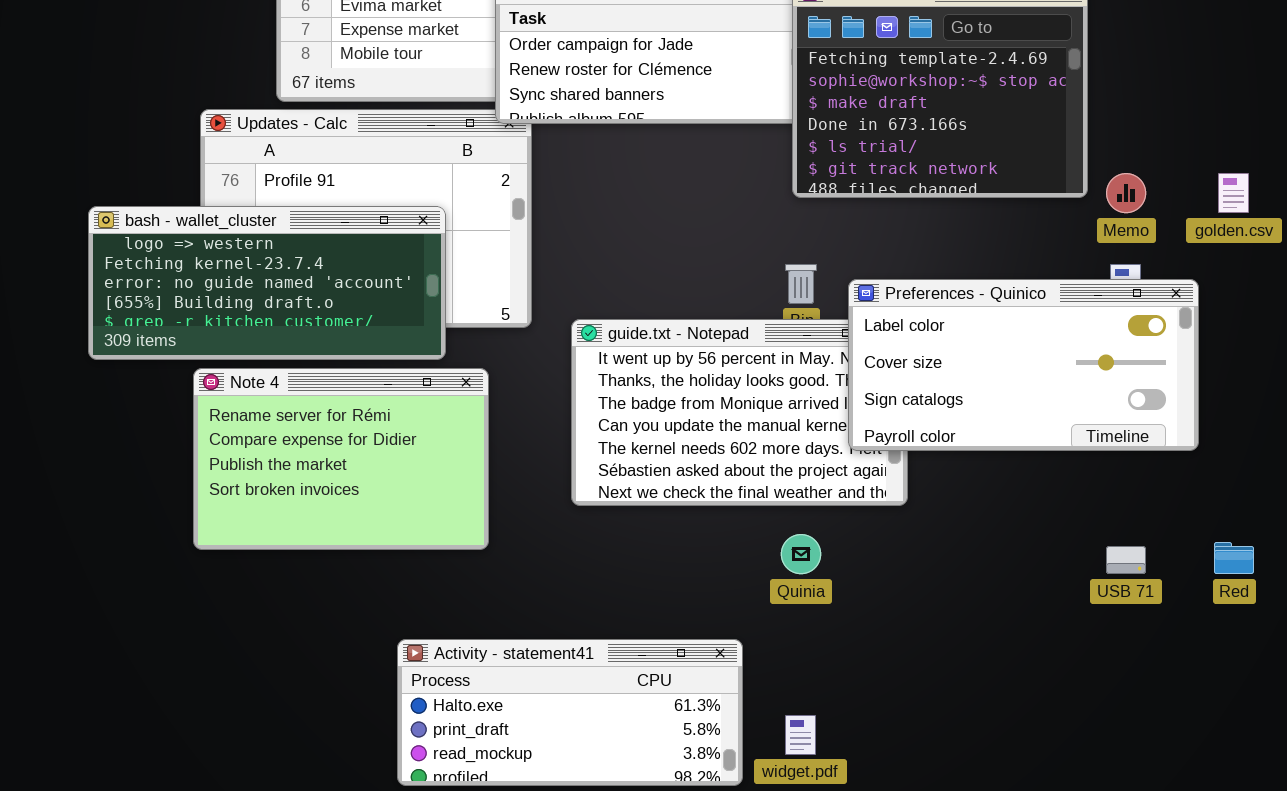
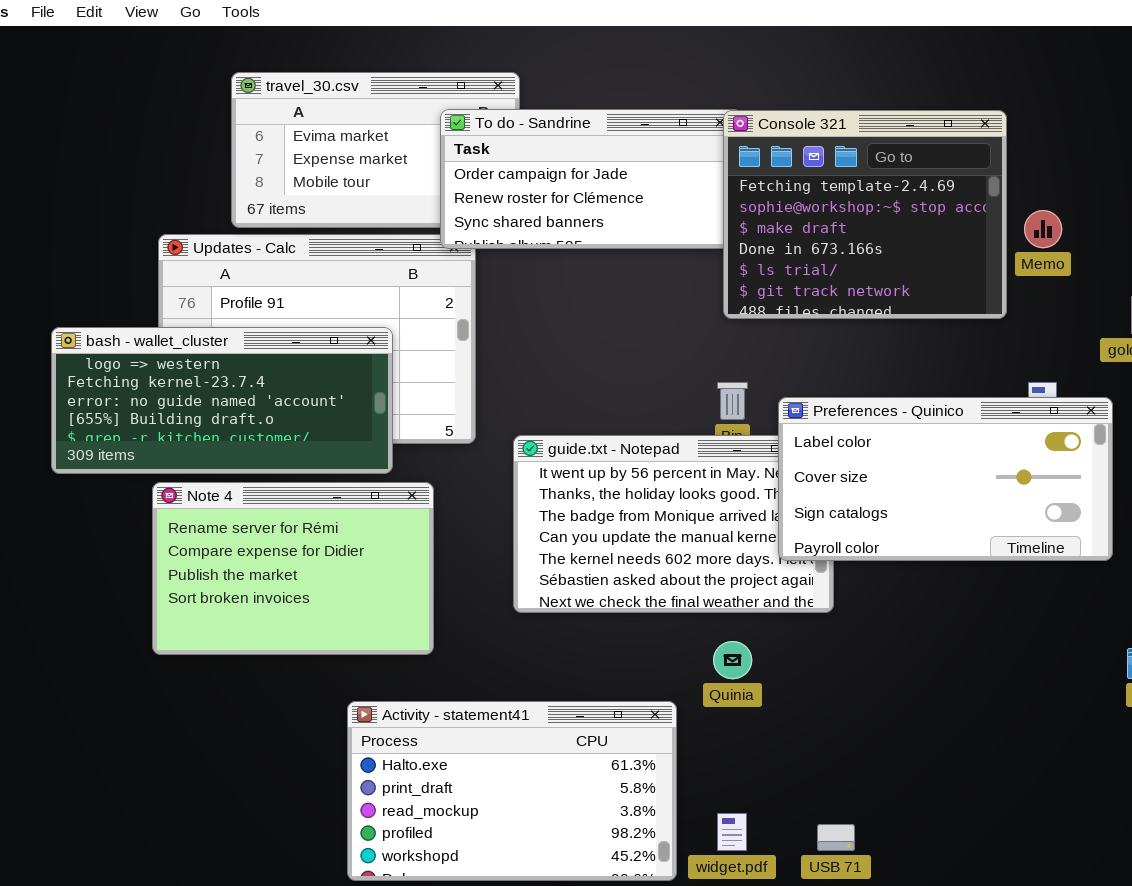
Memo: [1106,173,1146,213] -> [1024,210,1062,248], moved
USB 71: [1106,546,1146,574] -> [817,824,855,851], moved
Activity - statement41: [397,639,743,786] -> [347,701,677,881], resized

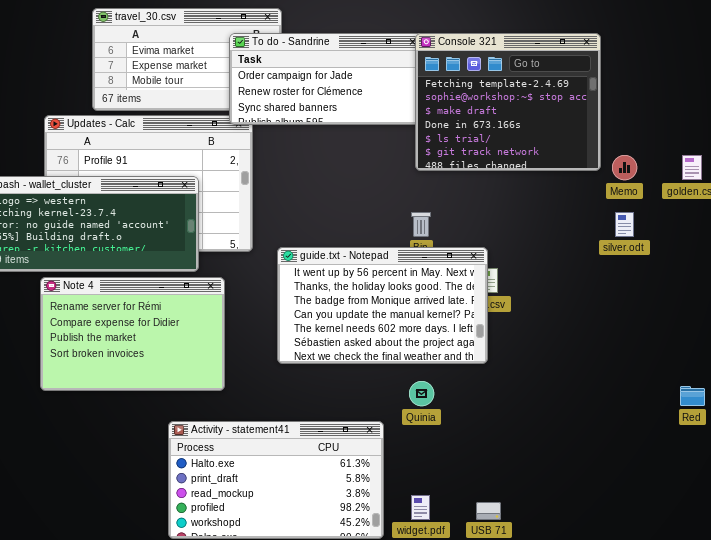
Memo: [1024,210,1062,248] -> [612,155,637,180], moved
Preferences - Quinico: [778,397,1113,561] -> none, closed

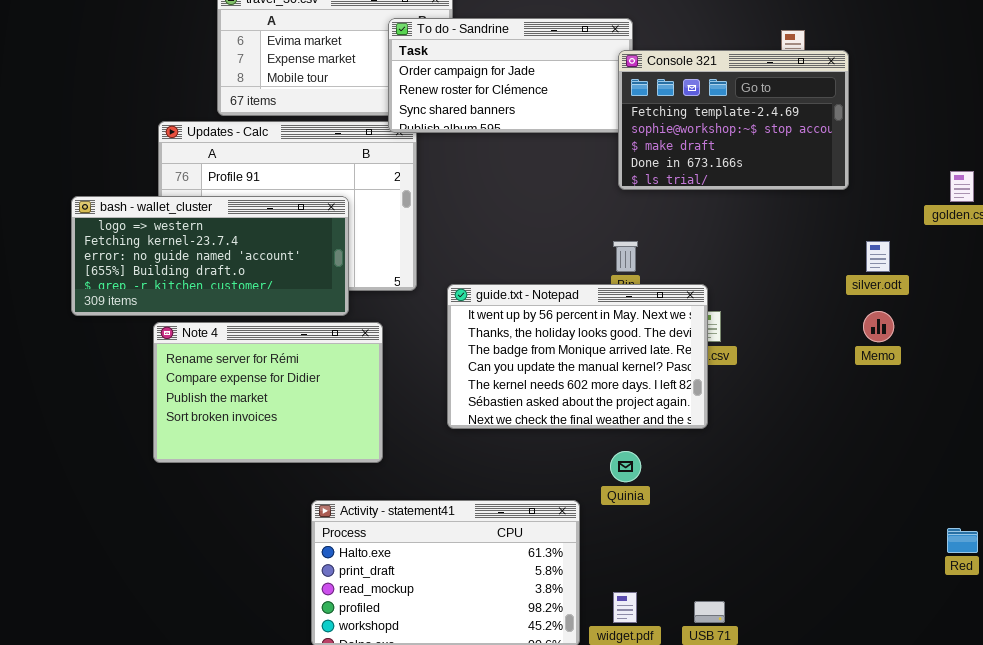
Console 321: [415,33,601,171] -> [618,50,849,190], resized
Memo: [612,155,637,180] -> [863,311,894,342], moved
Red: [680,386,705,406] -> [947,528,978,553], moved

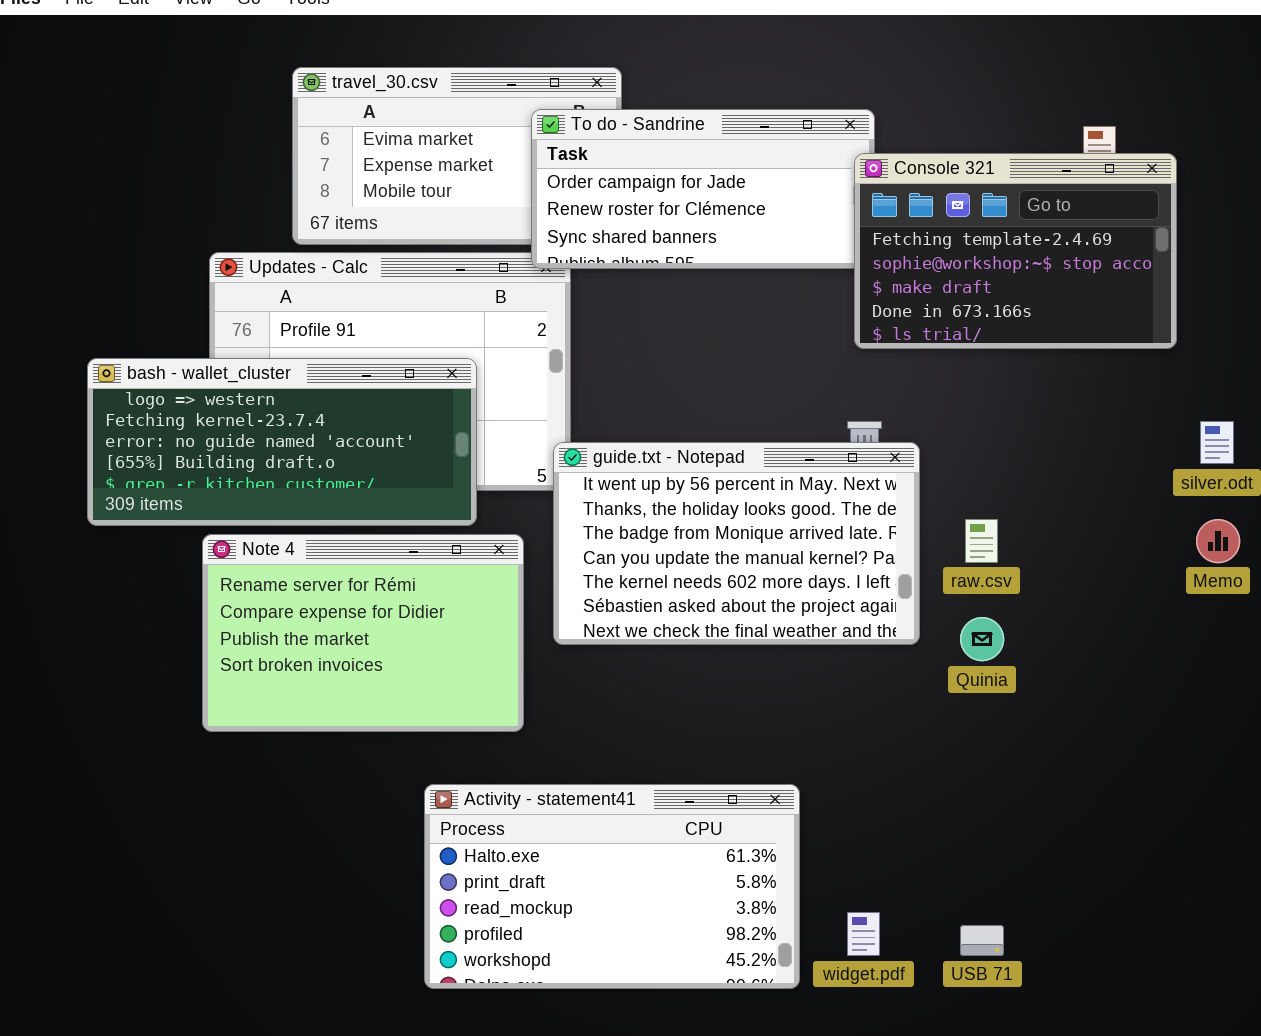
guide.txt - Notepad: [447,284,708,429] -> [553,442,920,645], moved
Quinia: [610,451,641,482] -> [960,617,1004,661], moved

